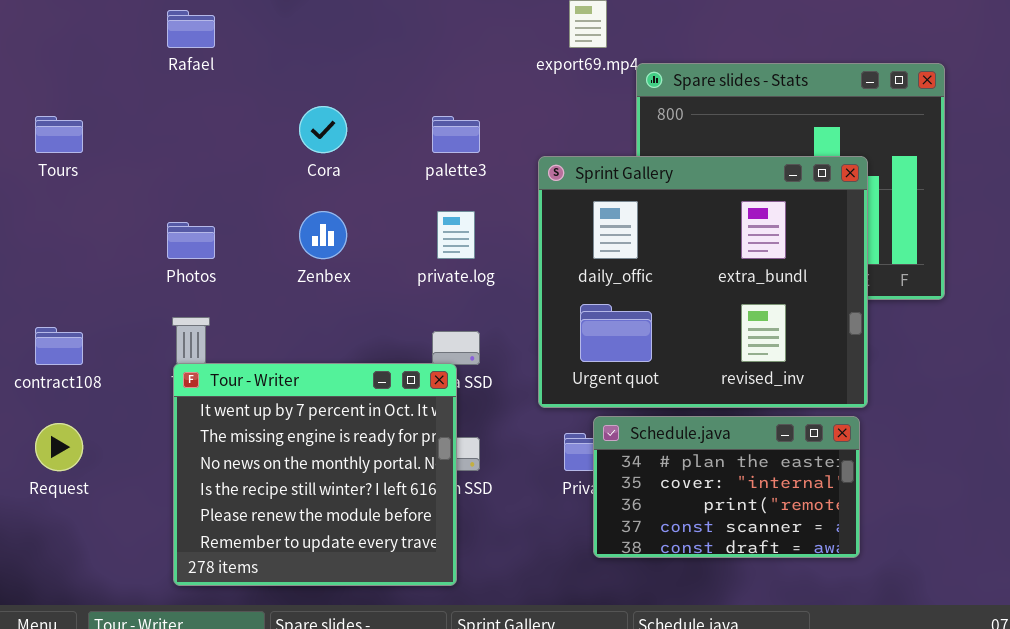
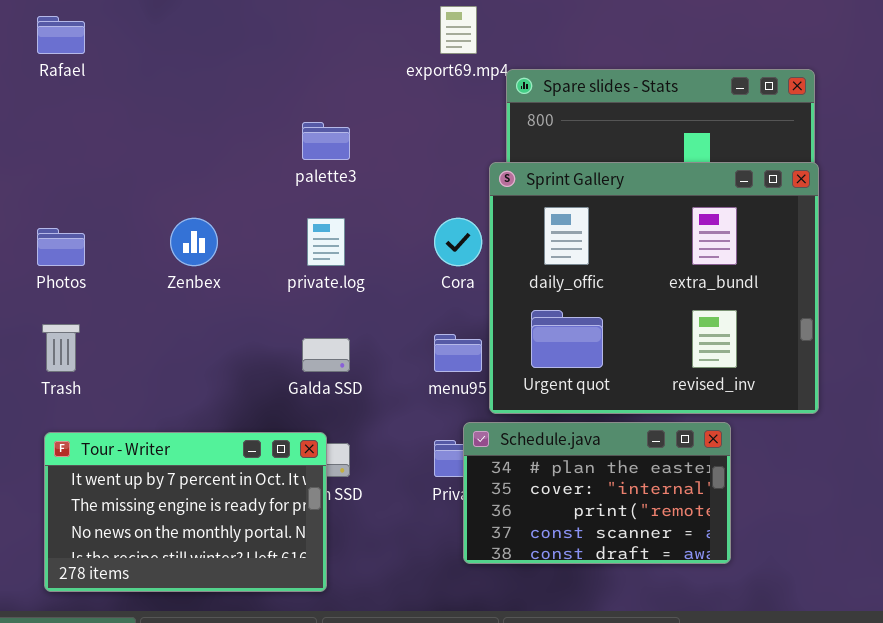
Cora: [299,106,347,153] -> [434,218,482,266], moved
Sprint Gallery: [538,156,868,408] -> [489,162,819,414], moved
Tour - Writer: [173,363,457,586] -> [44,432,327,592], resized

